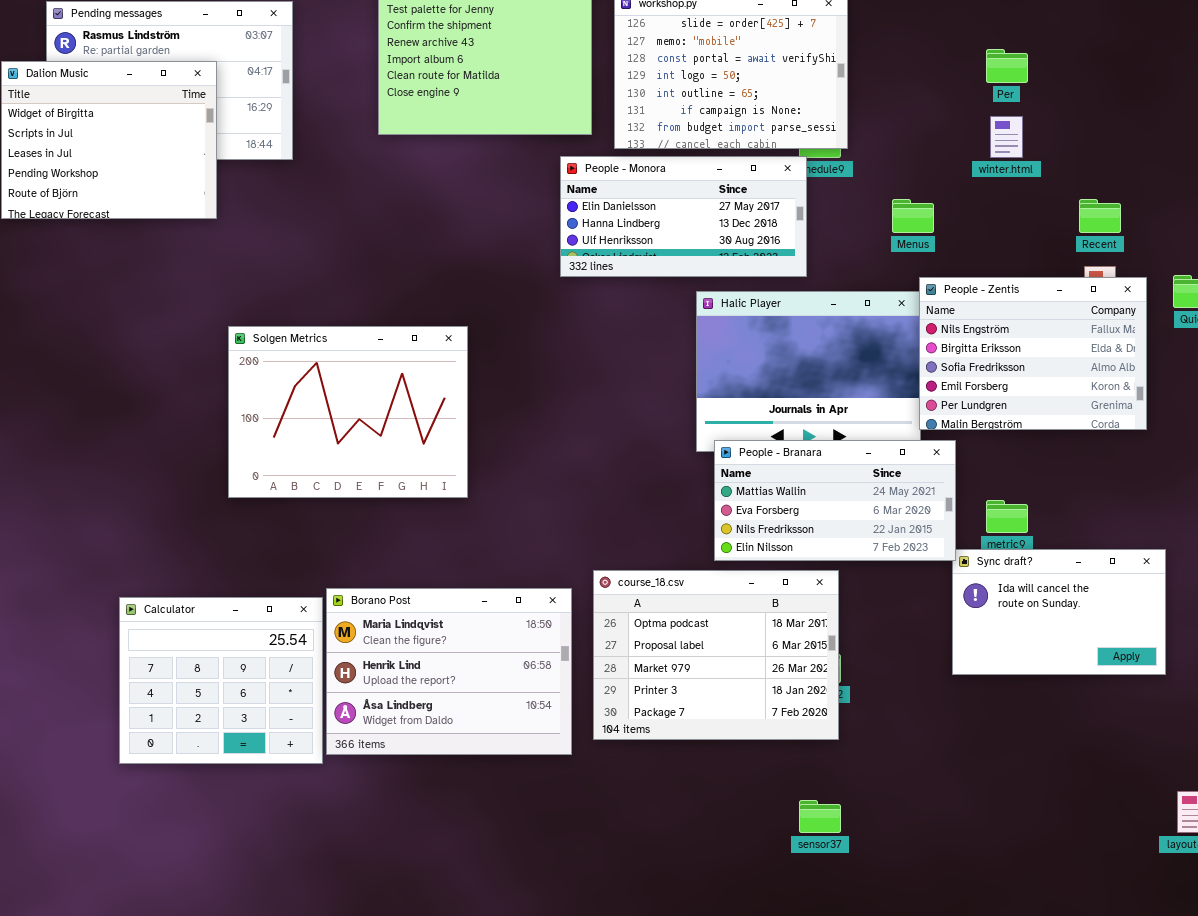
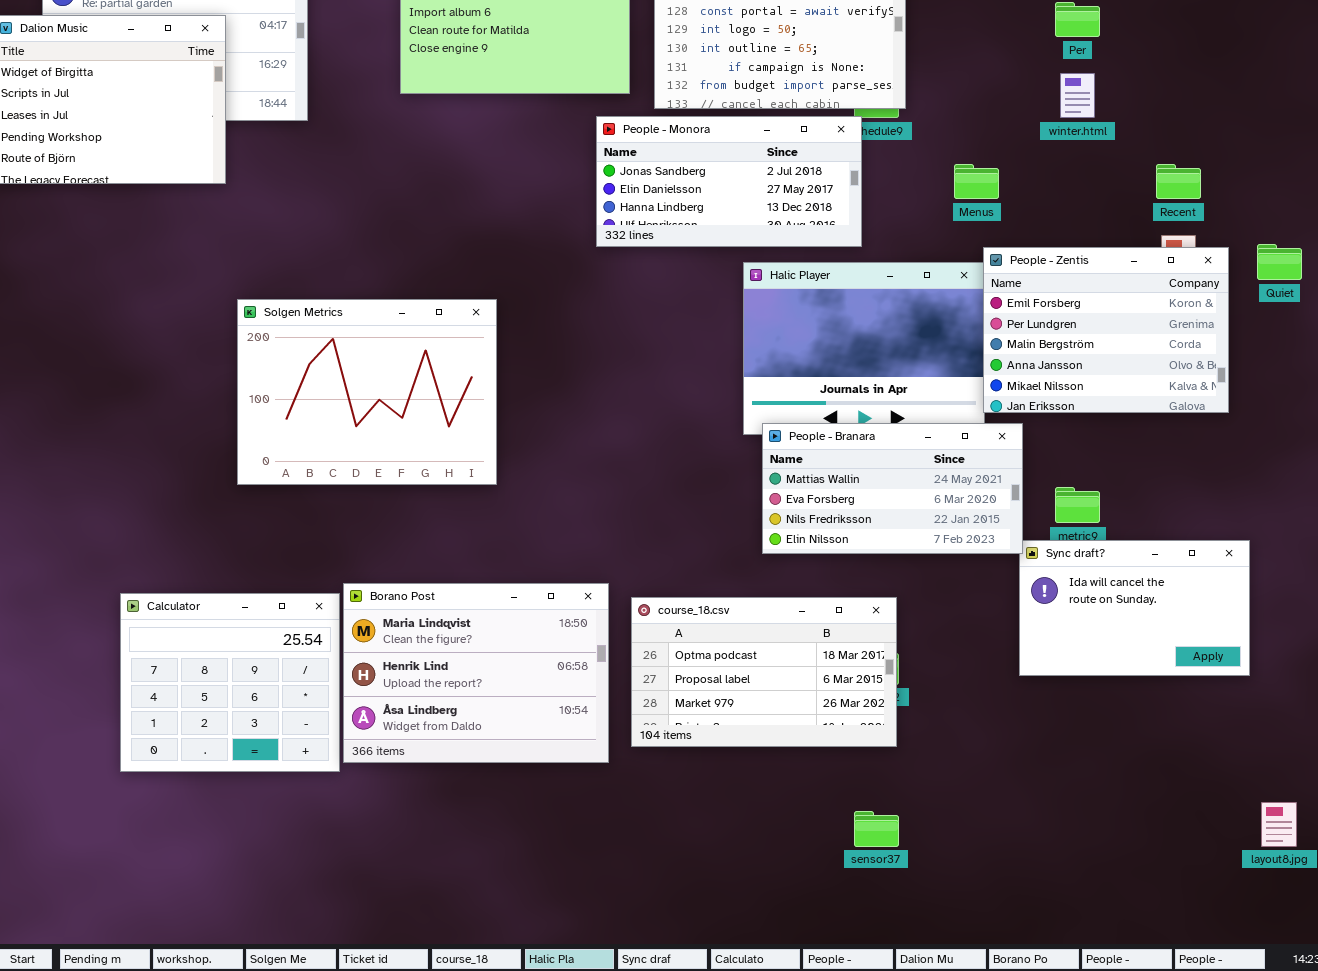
People - Monora: [560,156,807,277] -> [596,116,862,247], scrolled up 1 row
People - Zentis: [919,277,1147,430] -> [983,247,1229,413], scrolled down 3 rows
course_18.csv: [593,570,839,740] -> [631,597,897,747], resized

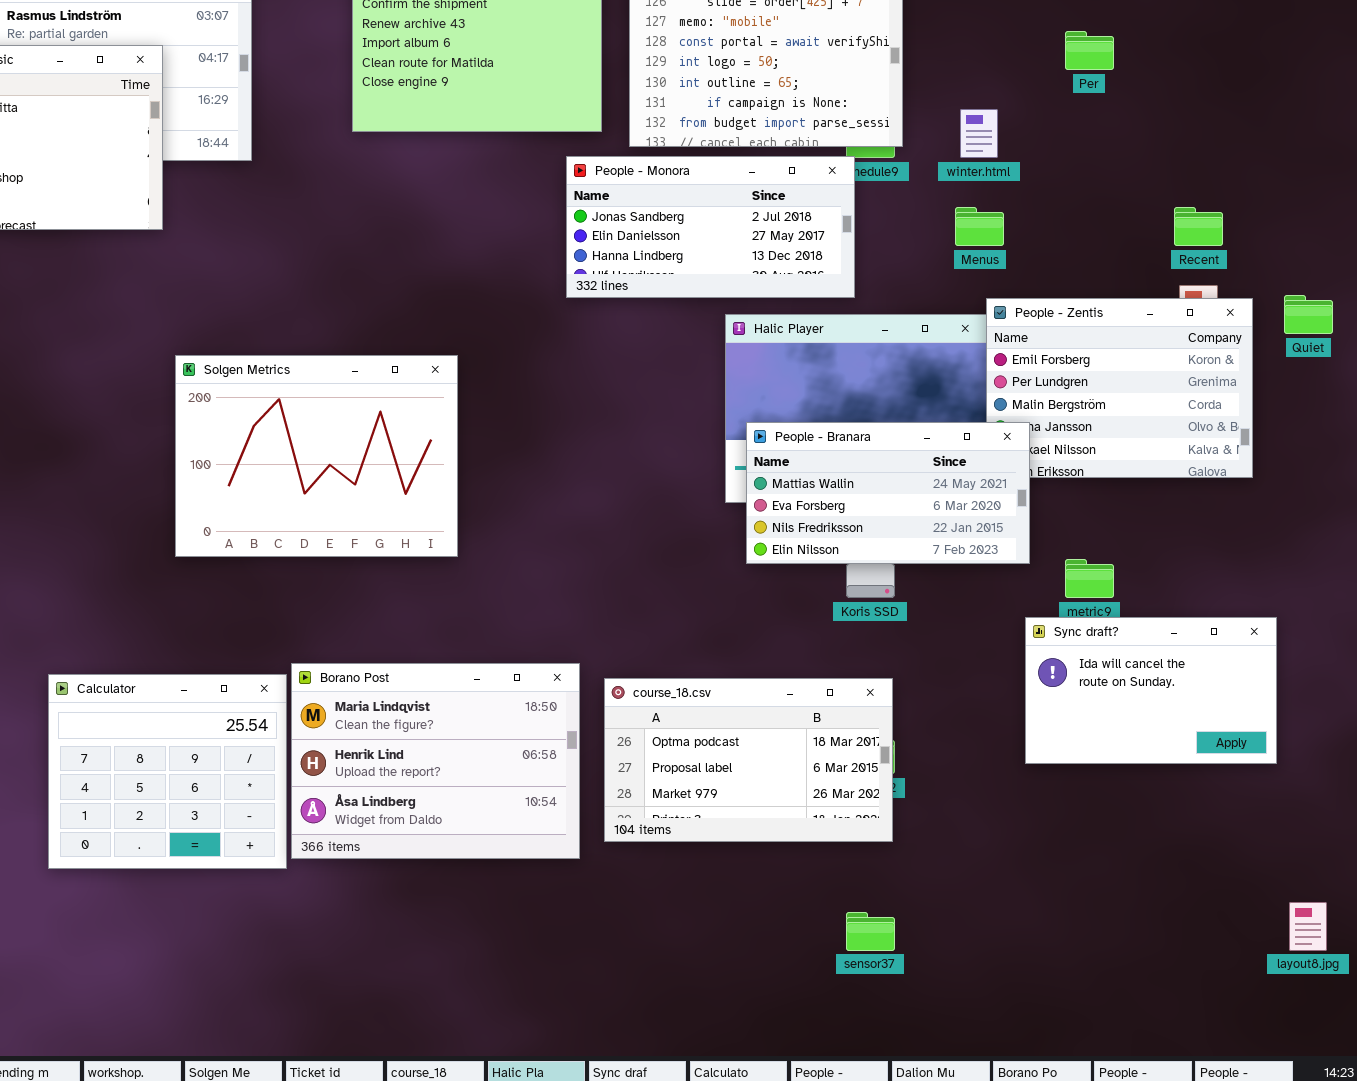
winter.html: [1060,73,1095,118] -> [960,109,998,158], moved
People - Branara: [762,423,1023,554] -> [746,422,1030,564], moved

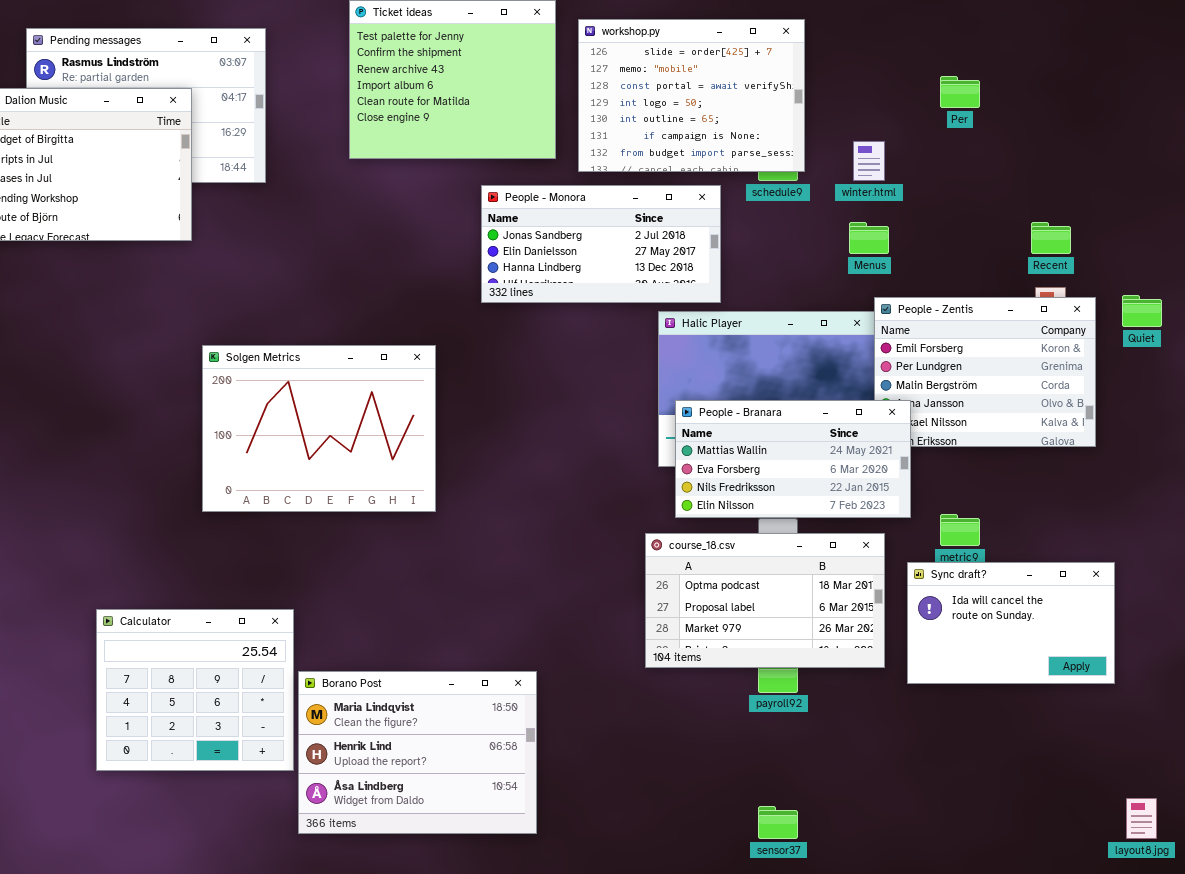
People - Monora: [566,156,855,298] -> [481,185,721,303], moved
Borano Post: [291,663,580,859] -> [298,671,537,834], moved
course_18.csv: [604,678,893,842] -> [645,533,885,668], moved

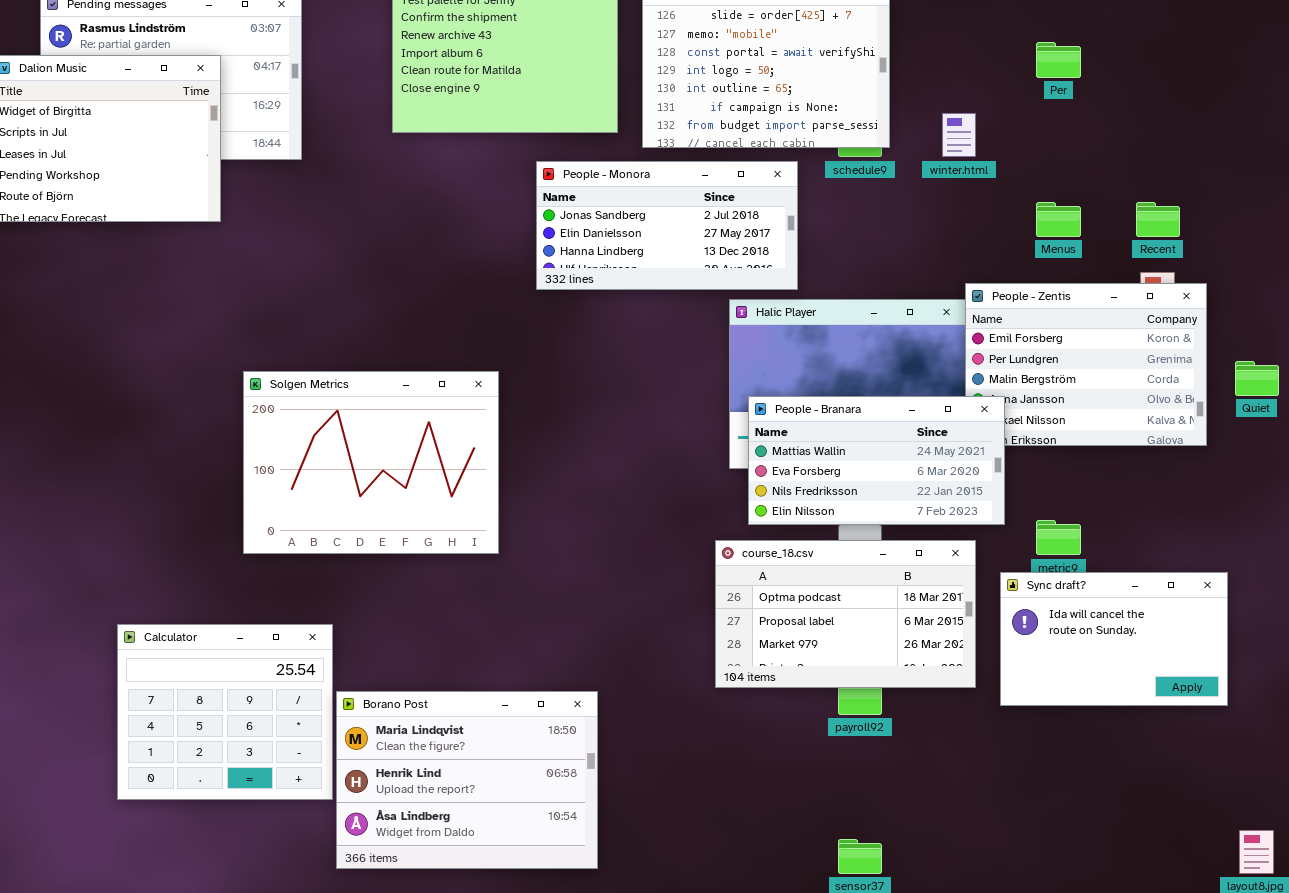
Menus: [849,222,889,254] -> [1036,202,1081,237], moved
Quiet: [1122,295,1162,327] -> [1235,361,1279,396], moved
Solgen Metrics: [202,345,436,512] -> [243,371,499,554], moved

